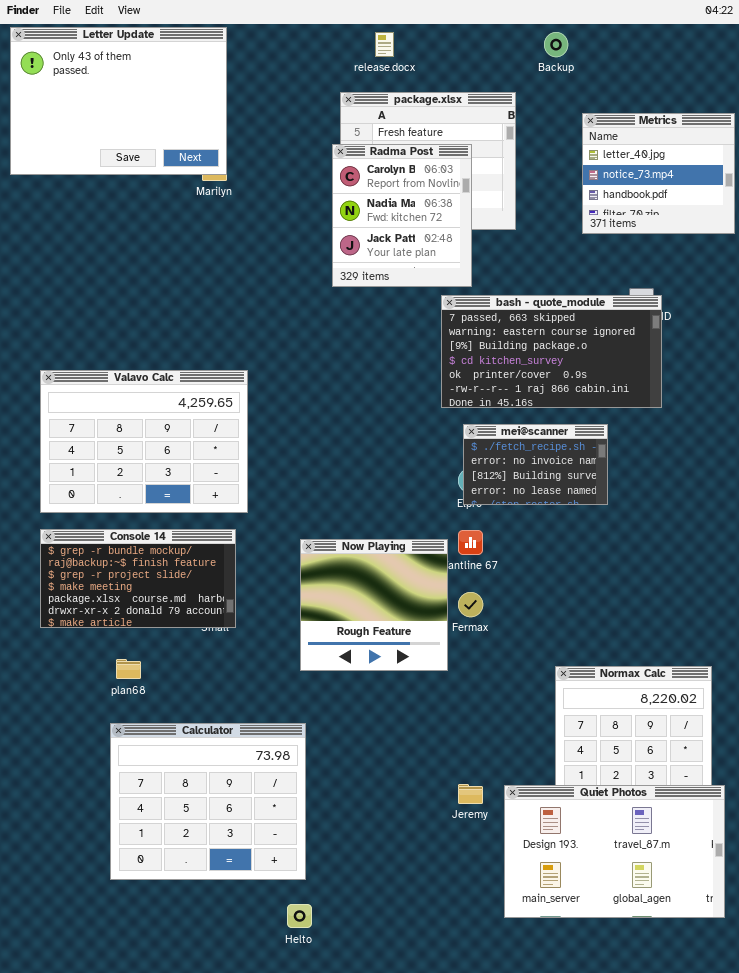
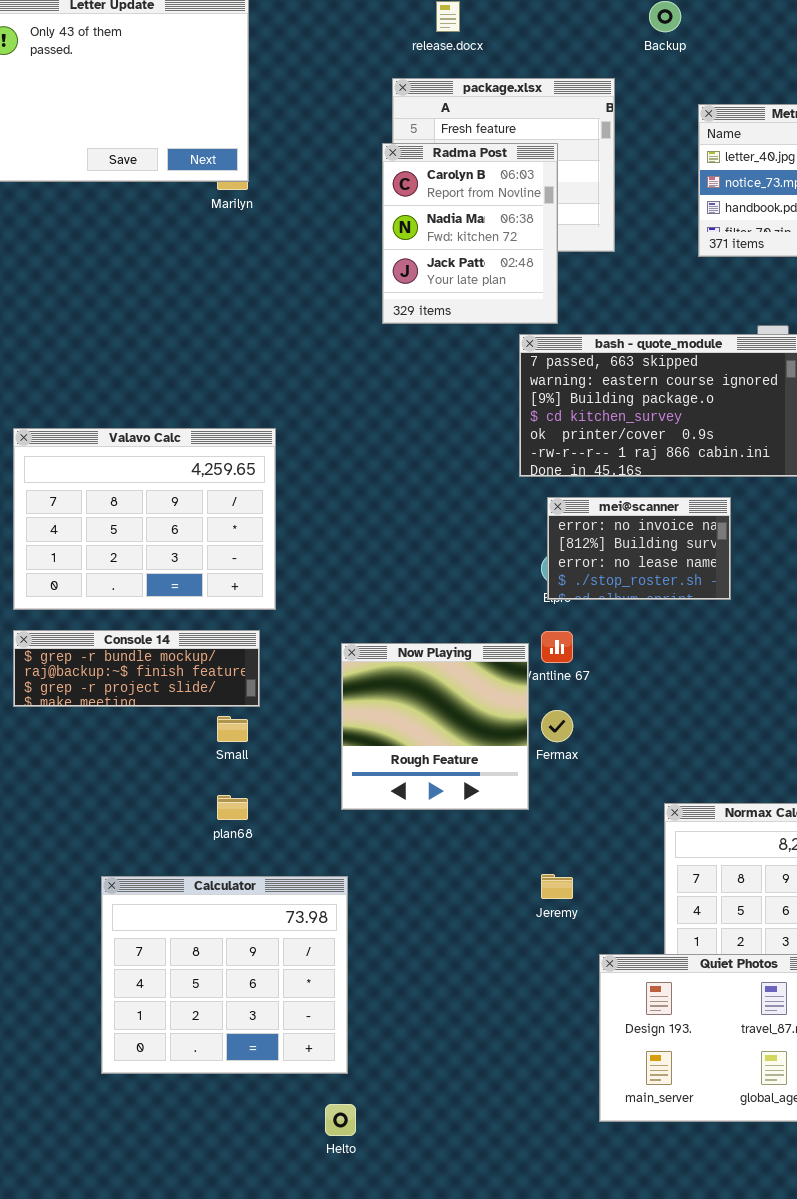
mei@scanner: [463,424,608,505] -> [547,497,731,600], scrolled down 1 row
Console 14: [40,529,236,628] -> [13,630,260,707], resized
plan68: [116,659,141,679] -> [217,795,248,820], moved
Jeremy: [458,784,483,804] -> [541,874,573,899], moved

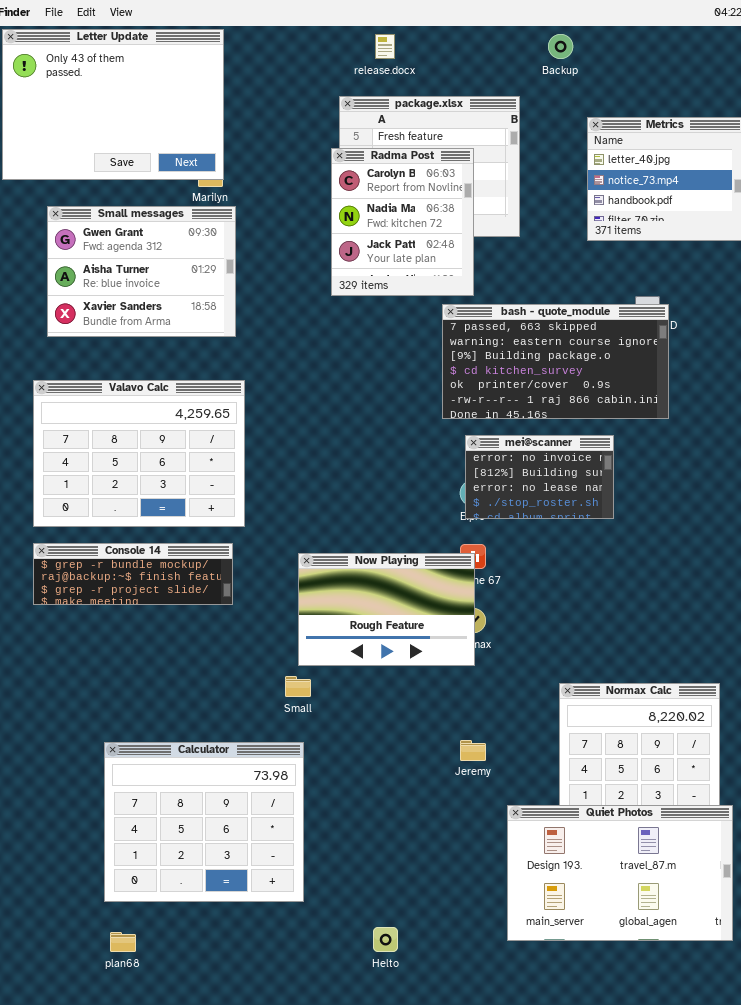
Small messages: none -> [47,206,236,337], opened
Now Playing: [341,643,529,810] -> [298,553,475,666], resized
Small: [217,716,248,742] -> [285,676,311,697], moved
plan68: [217,795,248,820] -> [110,932,136,952], moved
Helto: [325,1104,356,1136] -> [373,927,398,952], moved

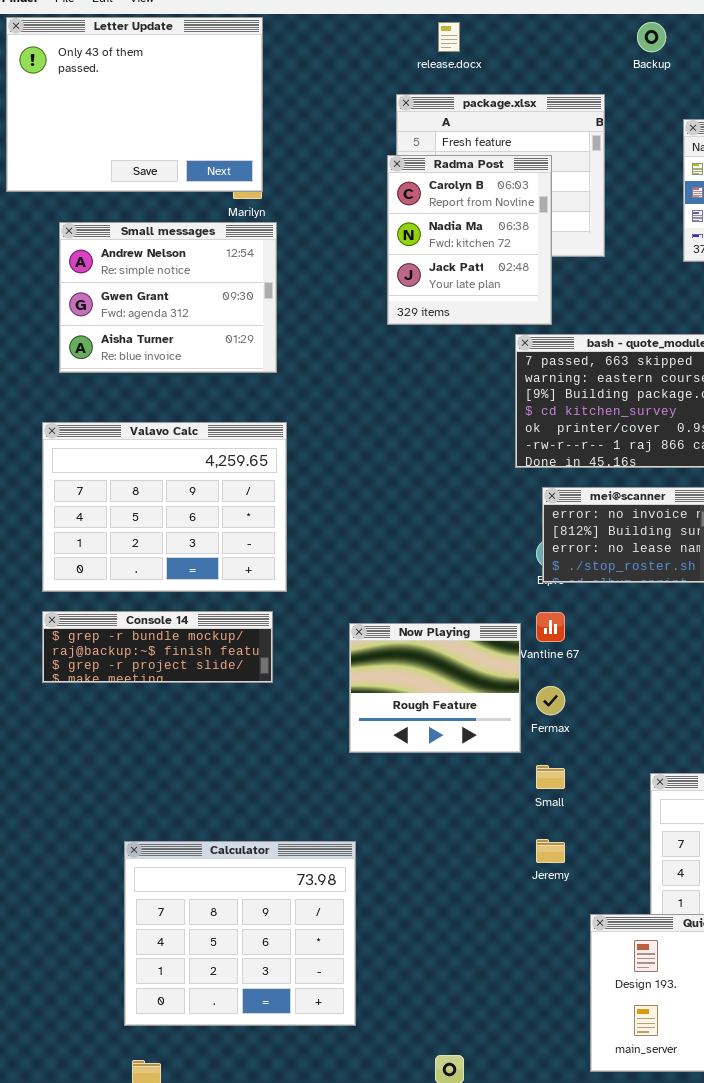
Small messages: [47,206,236,337] -> [59,222,277,373], scrolled up 1 row
Now Playing: [298,553,475,666] -> [349,623,521,753], resized
Small: [285,676,311,697] -> [536,765,565,789], moved

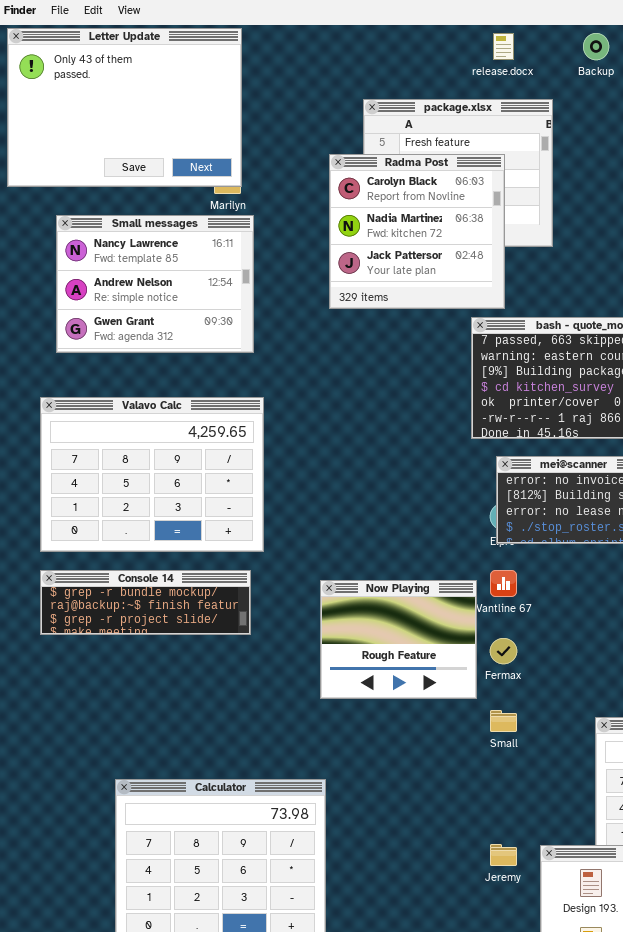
release.docx: [438,22,460,52] -> [493,33,514,60], moved
Radma Post: [387,155,552,325] -> [329,154,505,309], resized
Small messages: [59,222,277,373] -> [56,215,254,353], scrolled up 1 row
Jeremy: [536,839,565,863] -> [490,844,517,866], moved

